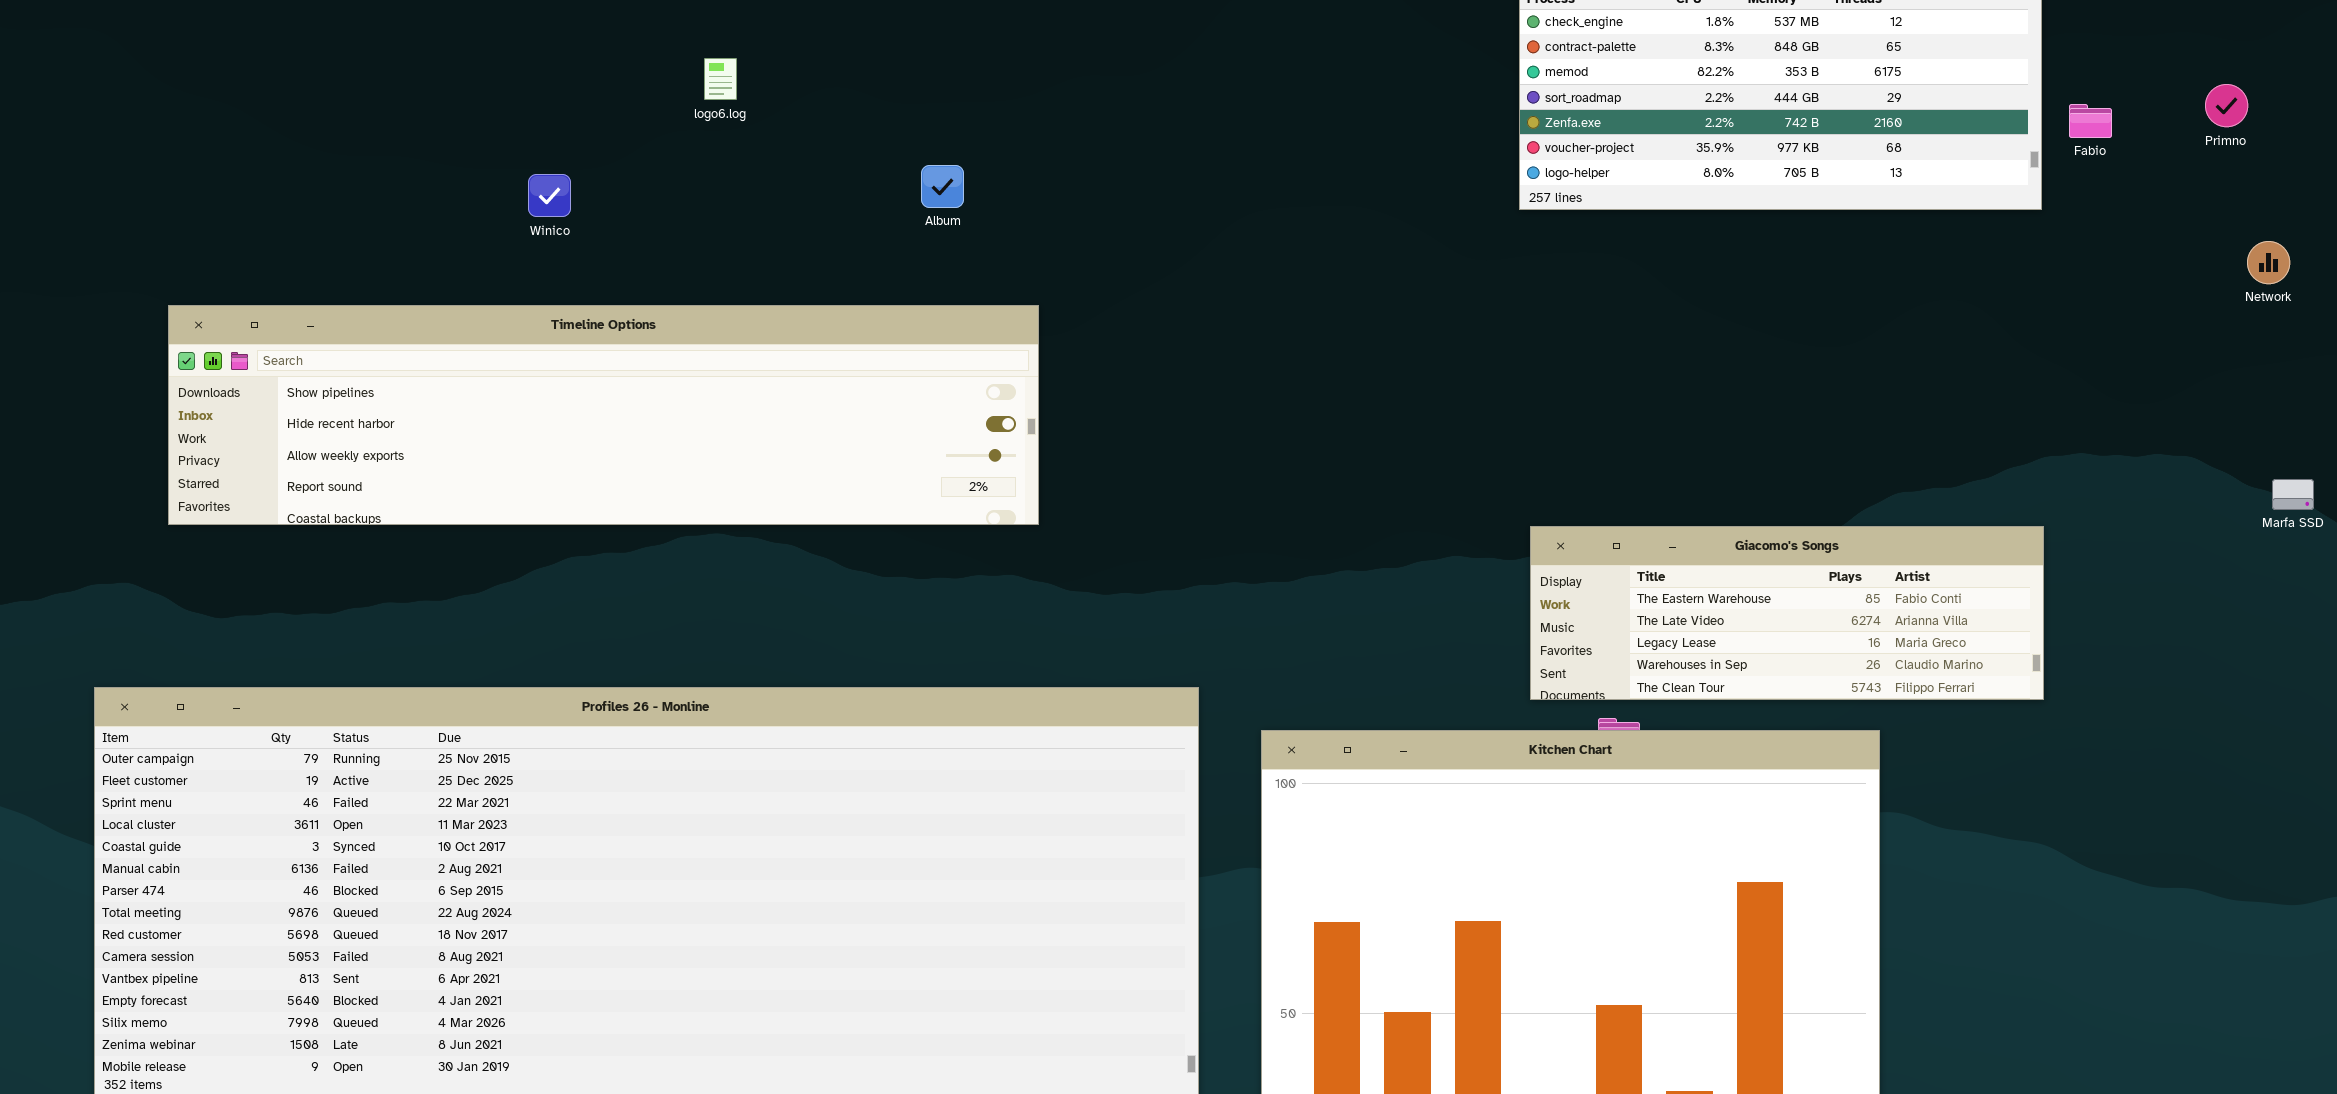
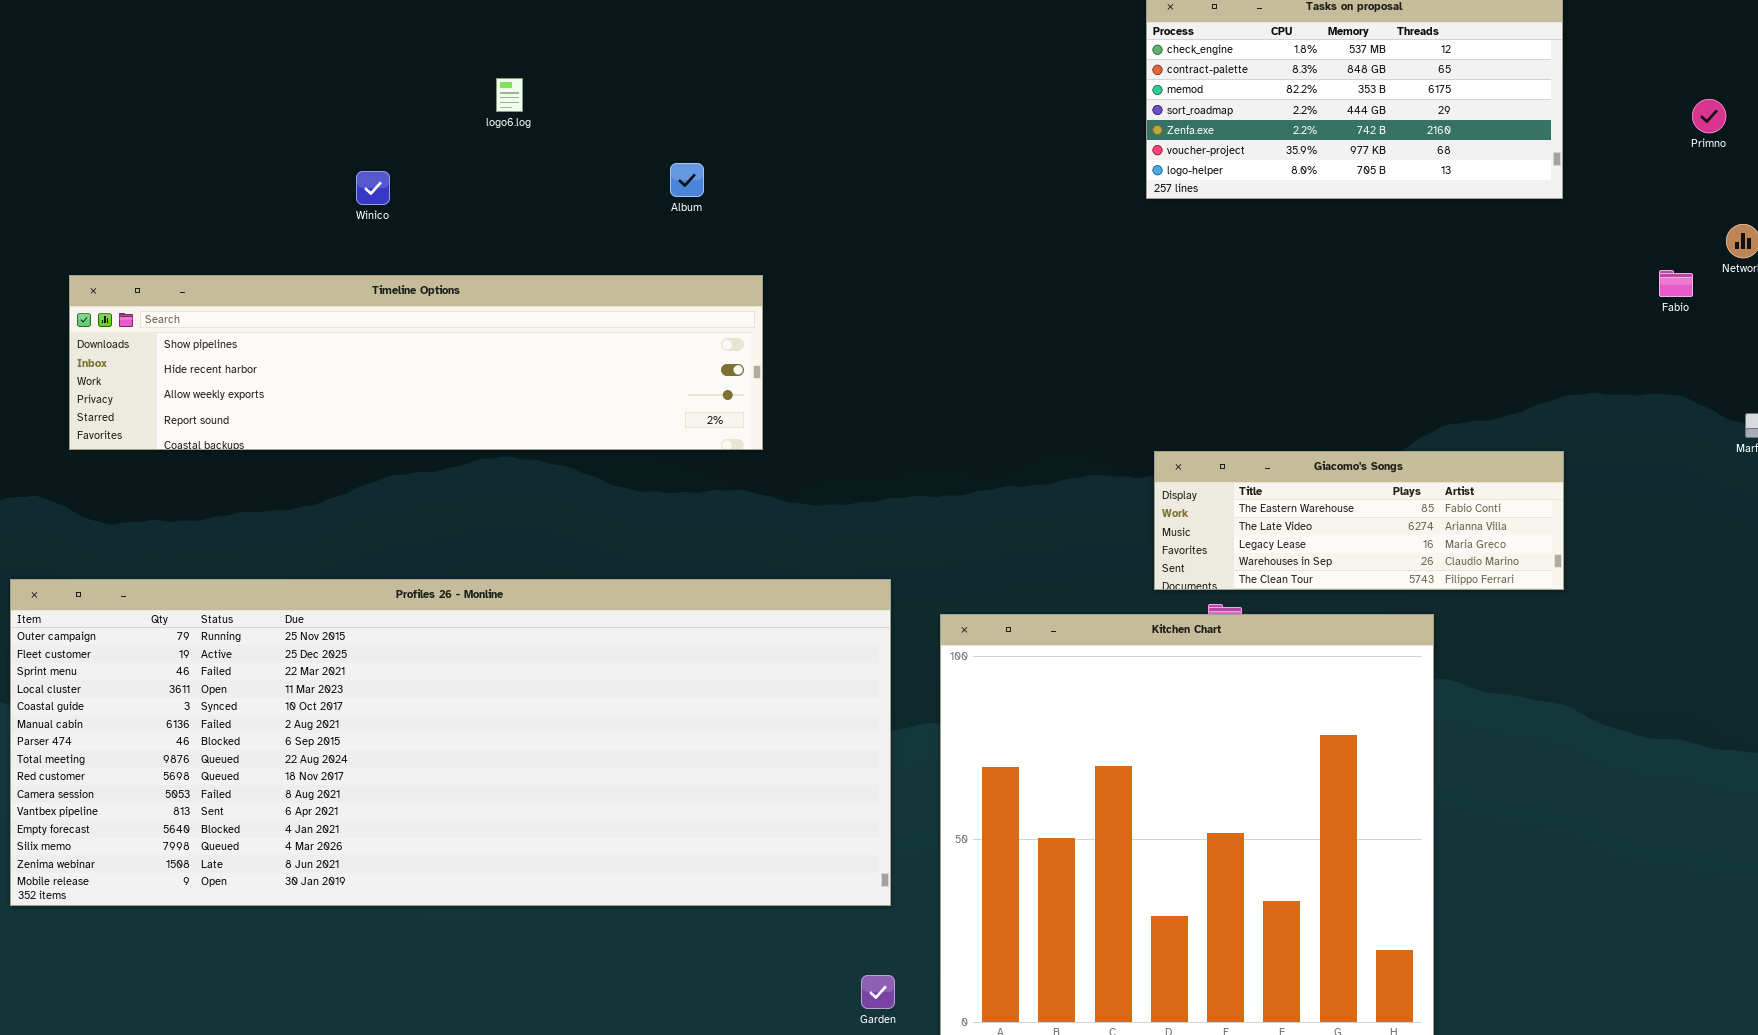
Fabio: [2069,104,2112,138] -> [1659,270,1693,297], moved

